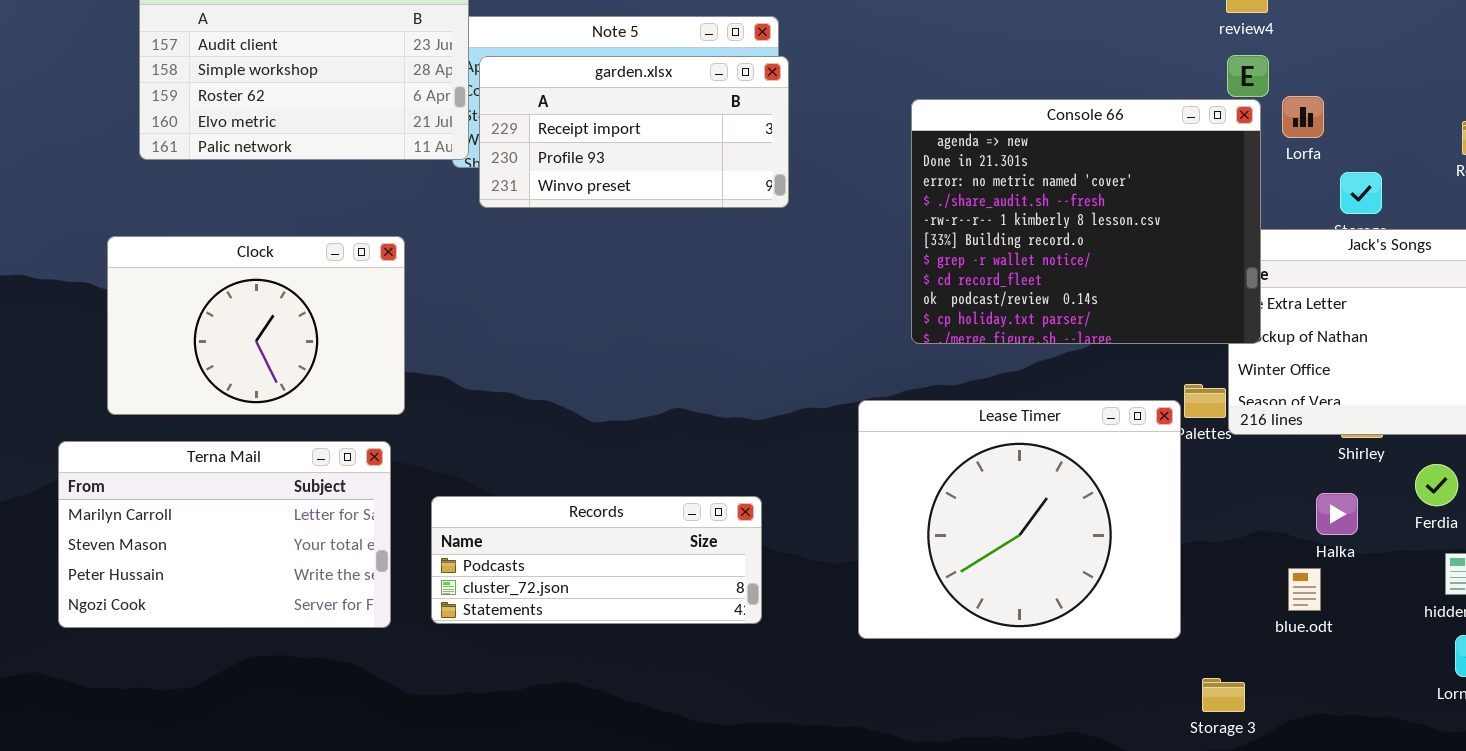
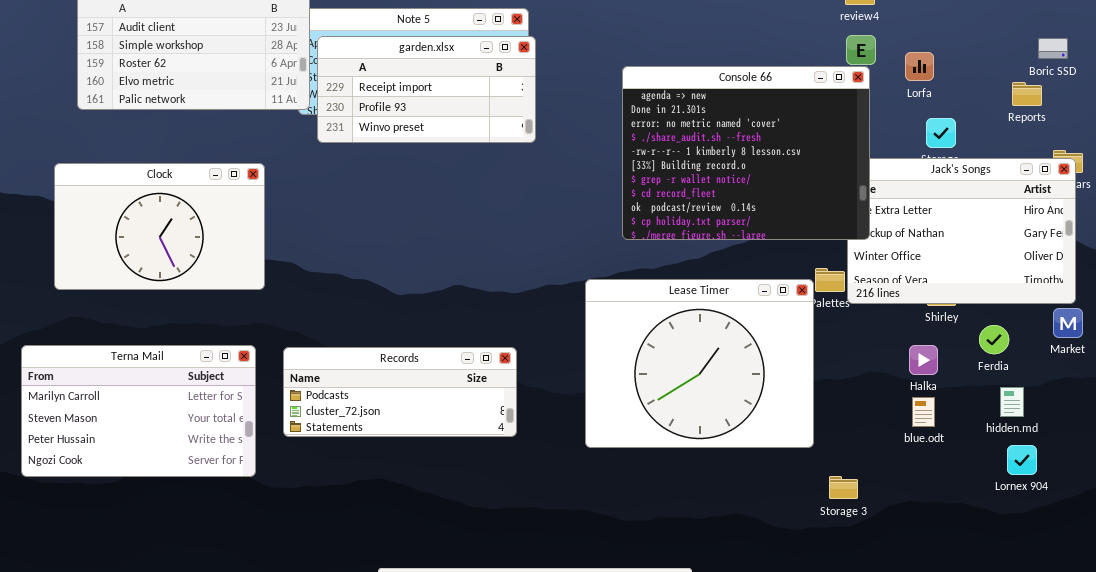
Lorfa: [1282,96,1324,138] -> [905,52,934,81], moved
Terna Mail: [58,441,391,628] -> [21,345,256,477], moved
blue.odt: [1288,568,1321,611] -> [912,397,935,427], moved

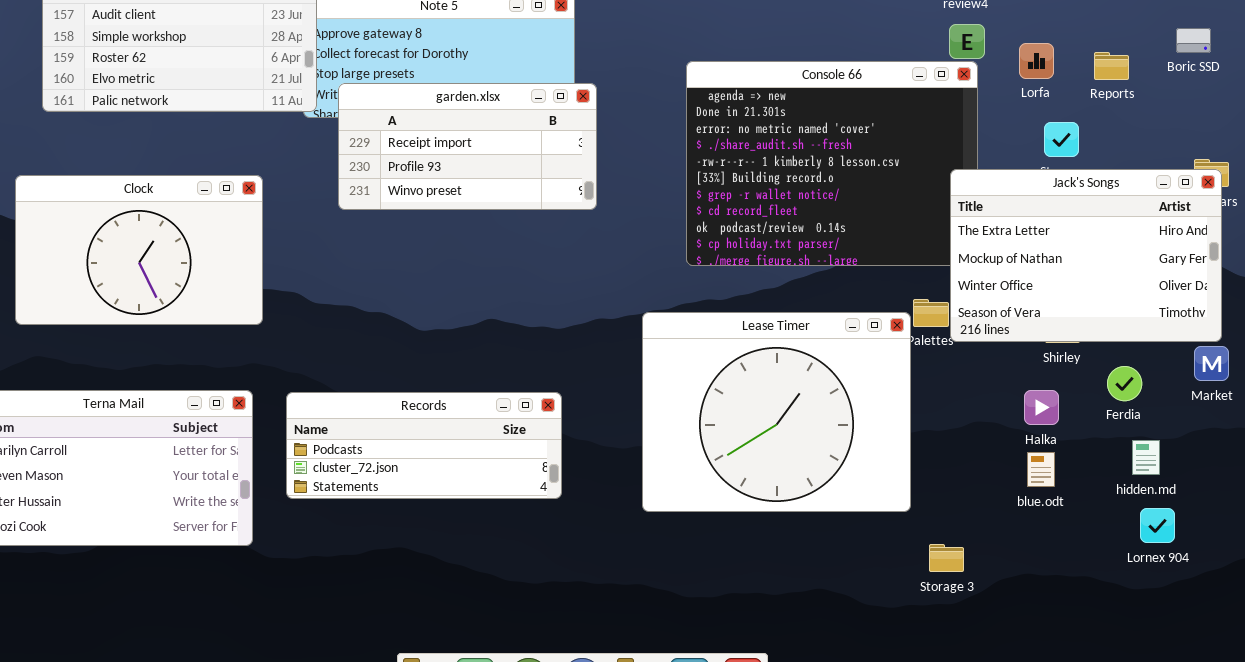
garden.xlsx: [317,36,536,143] -> [338,83,597,210], moved
Reports: [1012,82,1042,106] -> [1094,52,1129,80], moved
Jack's Songs: [847,158,1076,304] -> [950,169,1222,342], raised

